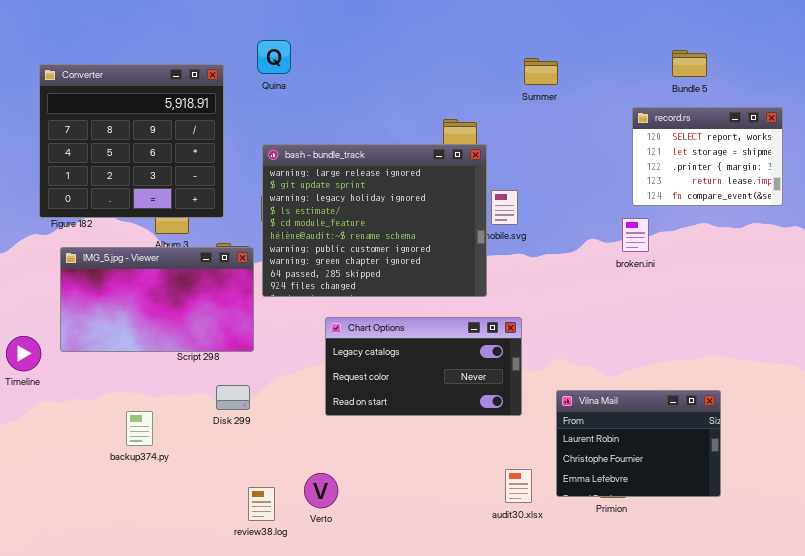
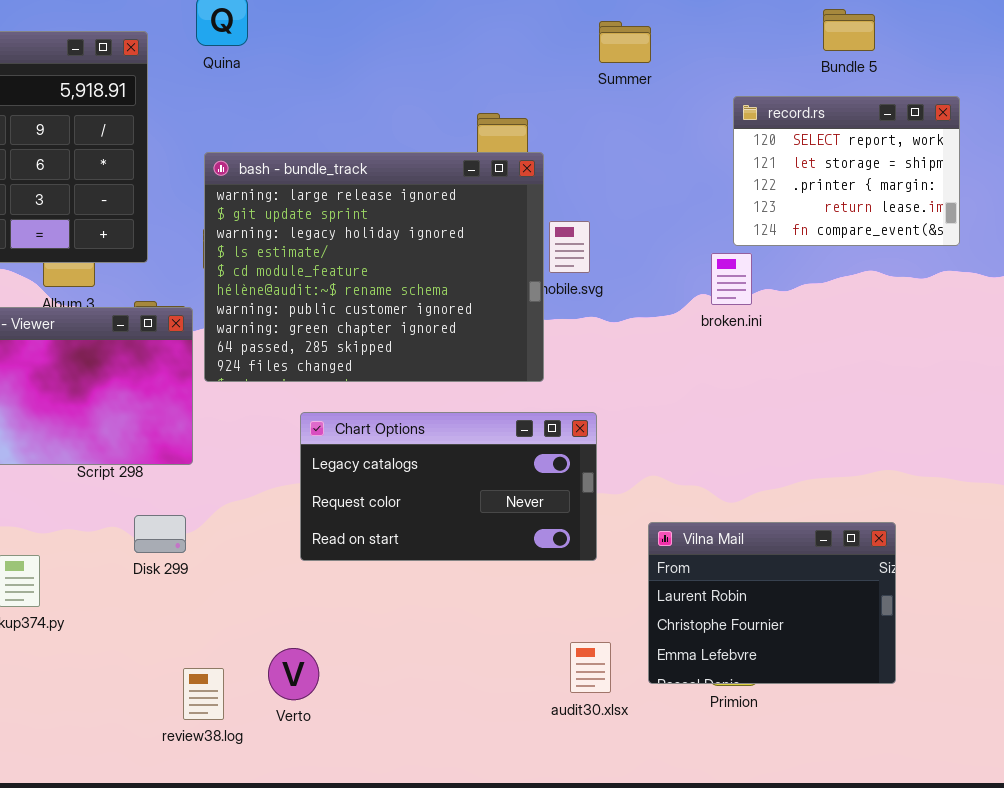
record.rs: [632,107,783,206] -> [733,96,960,246], moved
broken.ini: [622,218,649,252] -> [711,253,752,305], moved

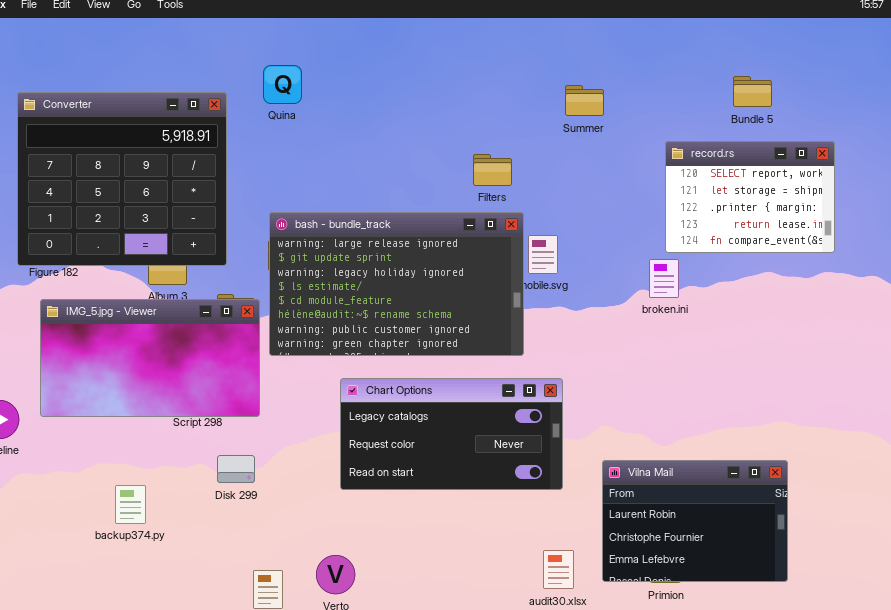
bash - bundle_track: [204,152,544,382] -> [269,212,524,356], resized

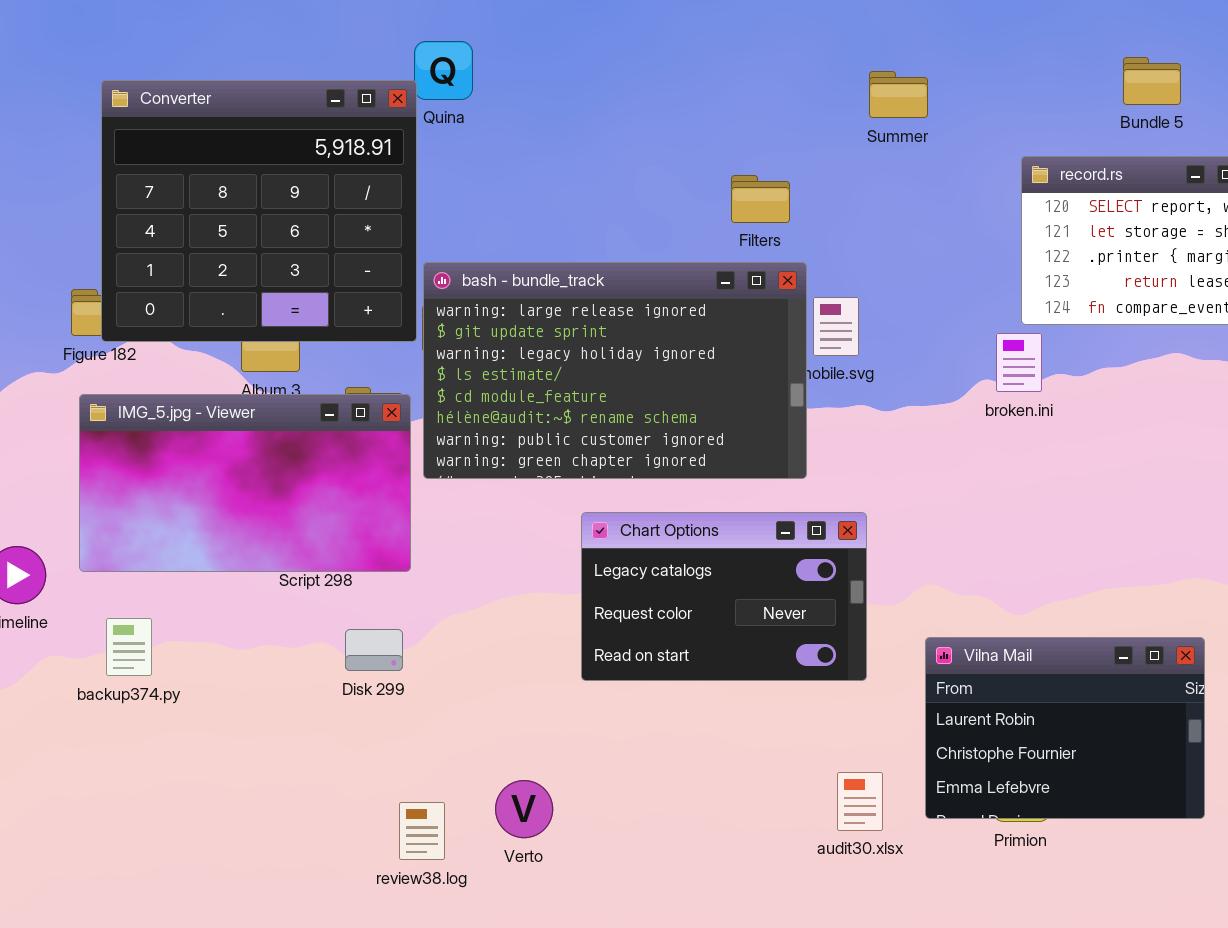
Converter: [17,92,227,266] -> [101,80,417,342], moved
Chart Options: [340,378,563,490] -> [581,512,867,681], resized
backup374.py: [115,485,146,524] -> [106,618,152,676], moved

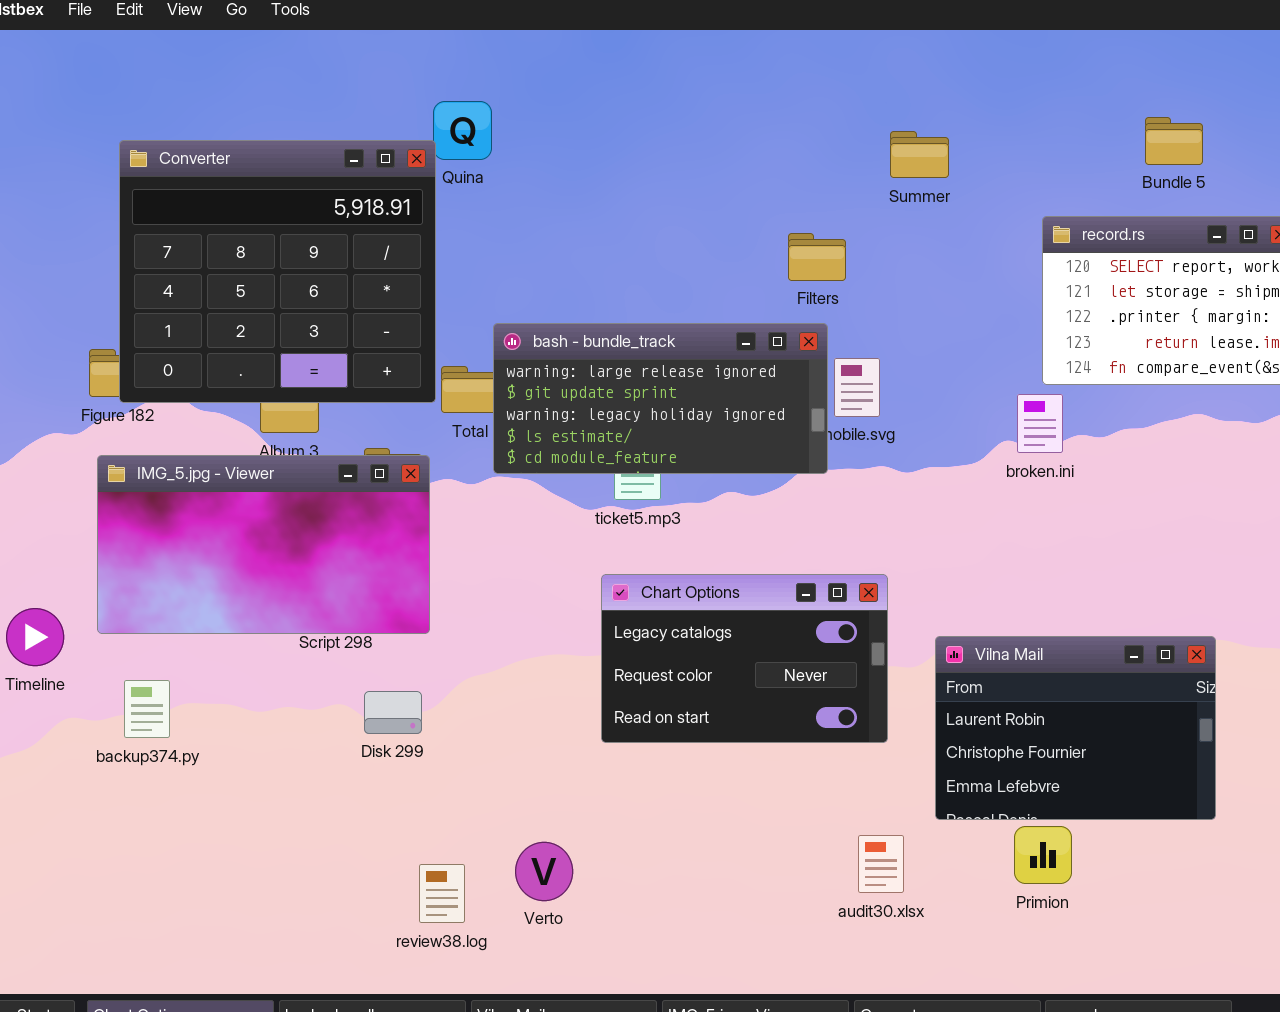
Filters: [731,175,790,223] -> [788,233,846,281], moved
bash - bundle_track: [423,262,807,479] -> [493,323,828,474], resized
Vilna Mail: [925,637,1205,819] -> [935,636,1216,820], moved

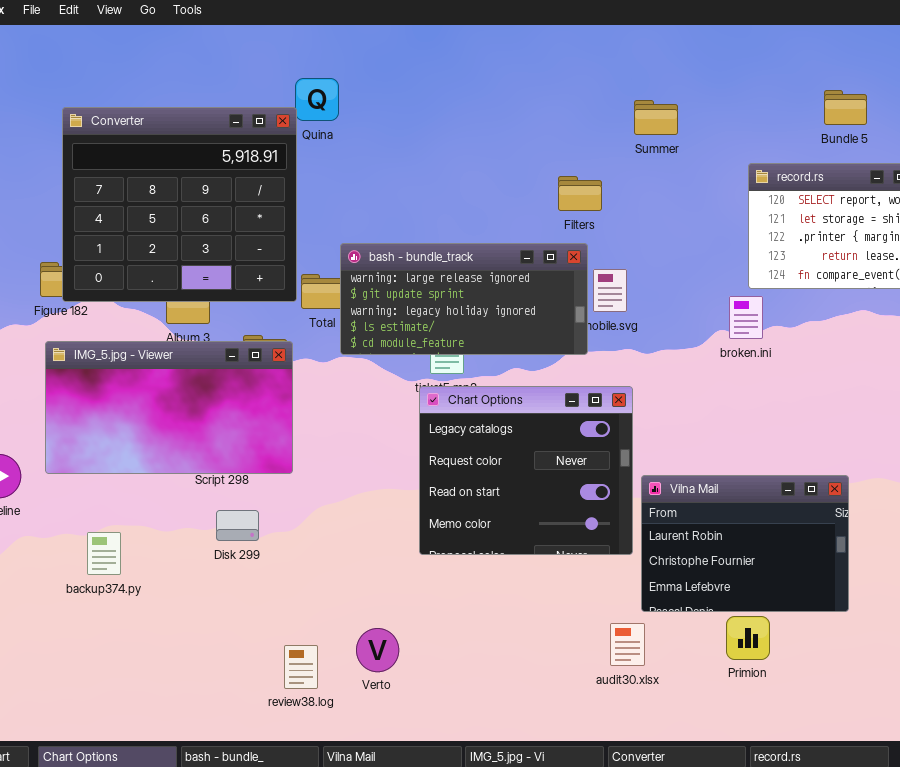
Chart Options: [601,574,888,743] -> [419,386,633,555], resized
Vilna Mail: [935,636,1216,820] -> [641,475,849,612], moved
backup374.py: [124,680,170,738] -> [87,532,121,575], moved
Disk 299: [364,691,422,734] -> [216,510,259,541], moved

